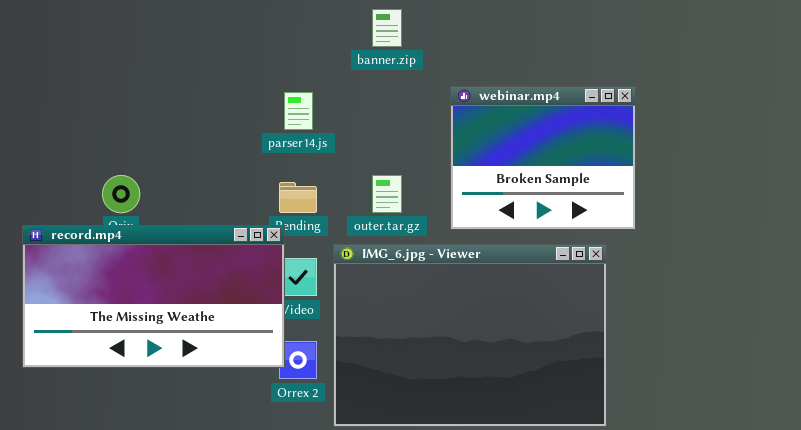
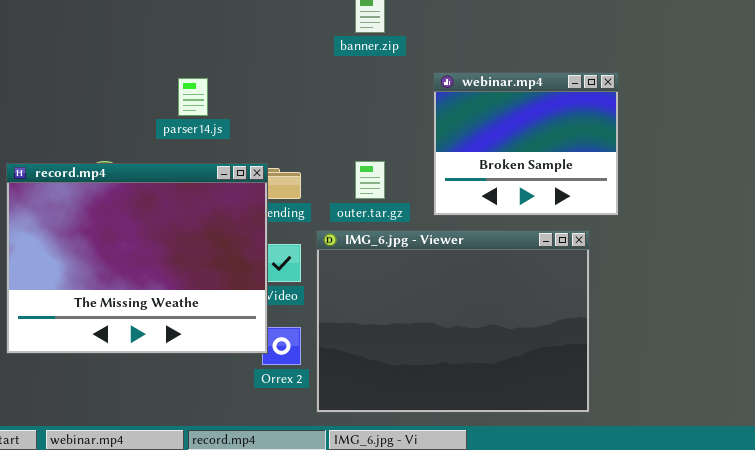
parser14.js: [284,92,313,130] -> [178,78,208,116], moved
record.mp4: [22,225,285,368] -> [6,163,268,354], resized

